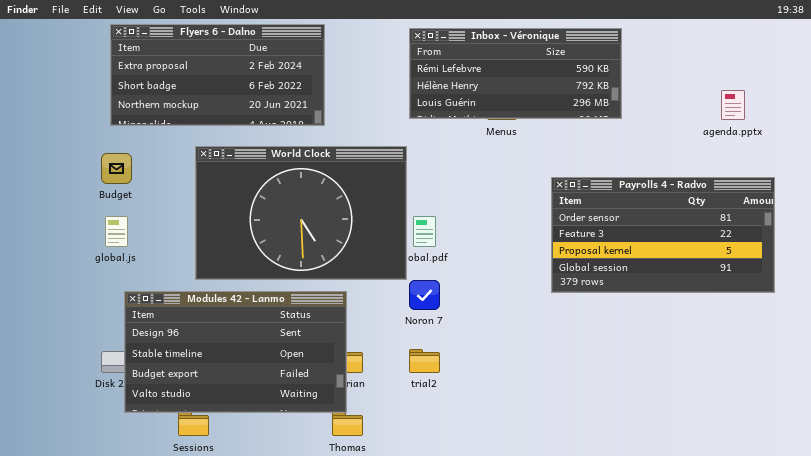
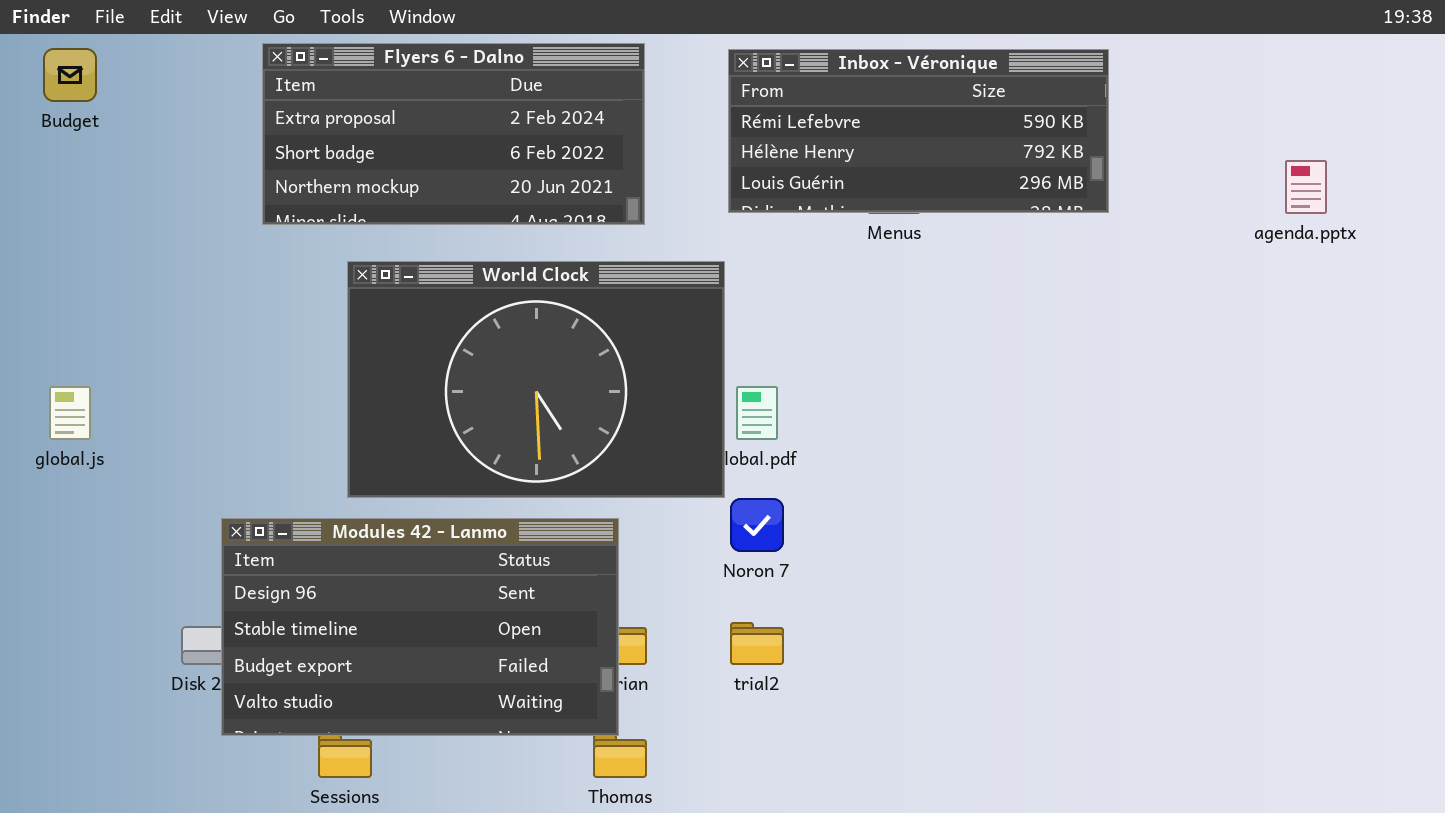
Flyers 6 - Dalno: [110,24,325,126] -> [262,43,645,225], moved
Budget: [101,153,132,184] -> [43,48,97,102], moved
Payrolls 4 - Radvo: [551,177,775,293] -> none, closed
global.js: [105,216,128,247] -> [49,386,91,440], moved

